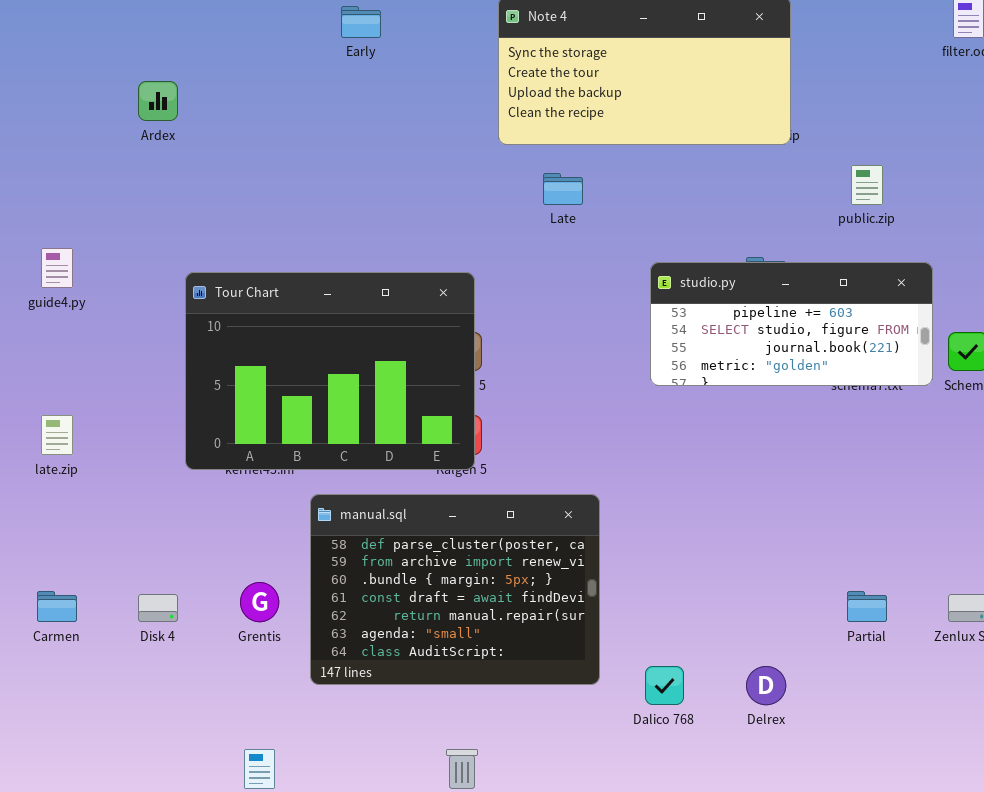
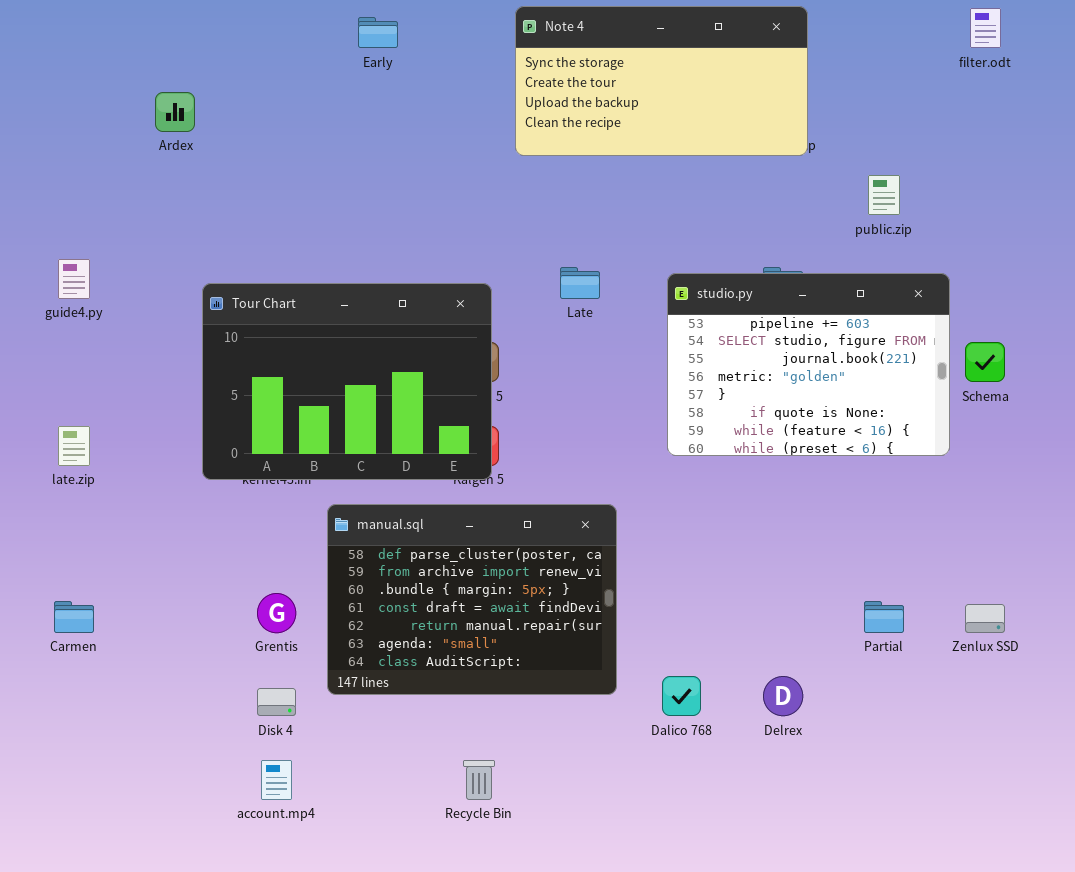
Late: [543,173,583,205] -> [560,267,600,299], moved
studio.py: [650,262,933,386] -> [667,273,950,456], resized
Disk 4: [138,594,178,622] -> [257,688,296,716], moved

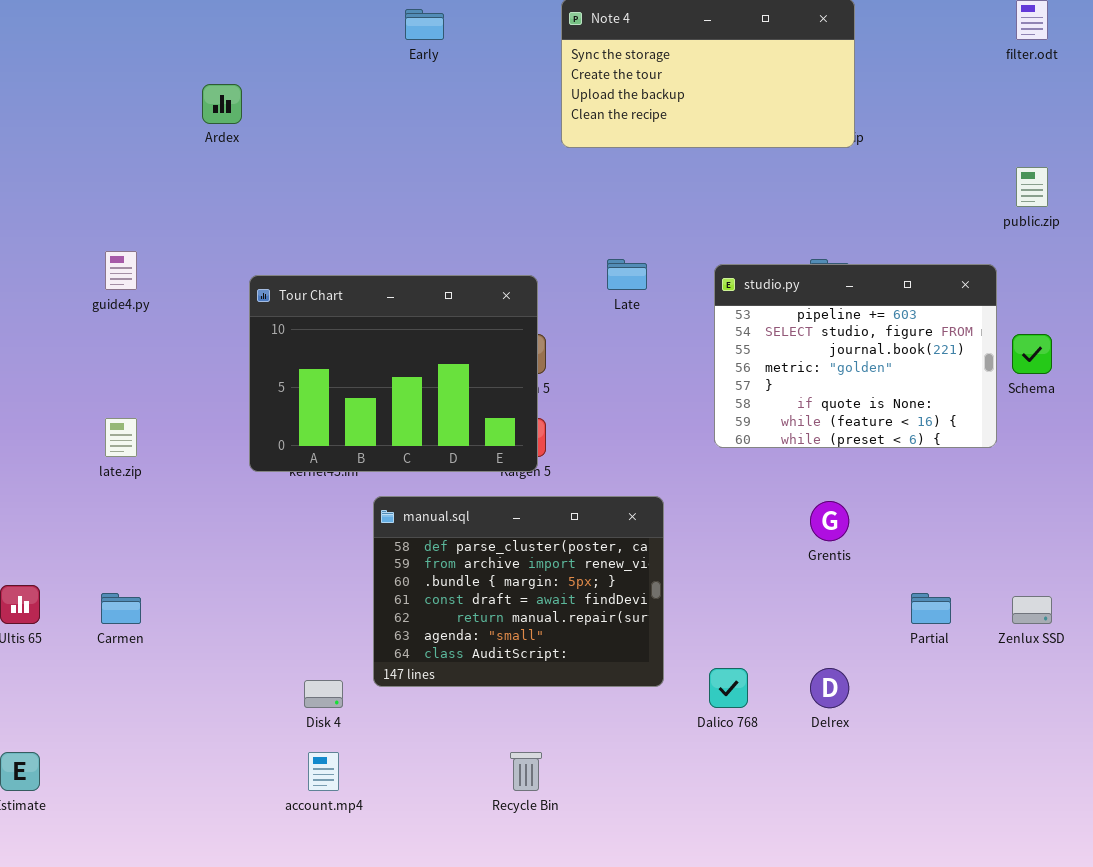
public.zip: [868,175,900,215] -> [1016,167,1048,207], moved
Grentis: [257,593,296,633] -> [810,501,849,541], moved

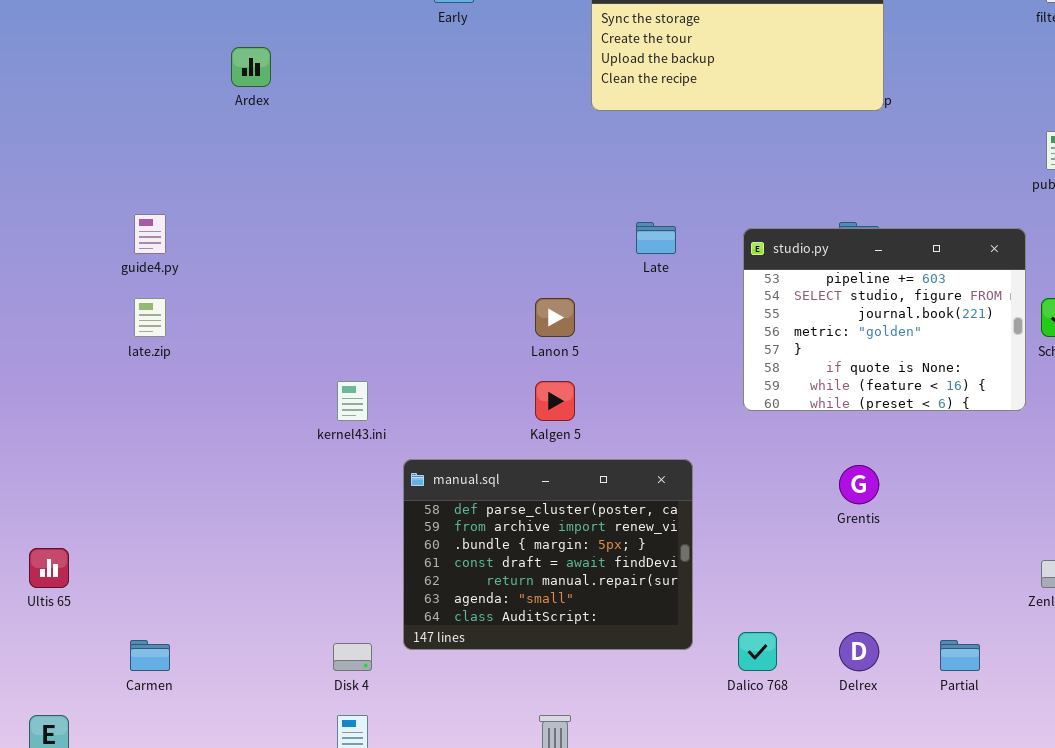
Tour Chart: [249,275,538,472] -> none, closed
late.zip: [105,418,137,457] -> [134,298,166,337], moved
Carmen: [101,593,141,624] -> [130,640,170,671], moved
Partial: [911,593,951,624] -> [940,640,980,671], moved

